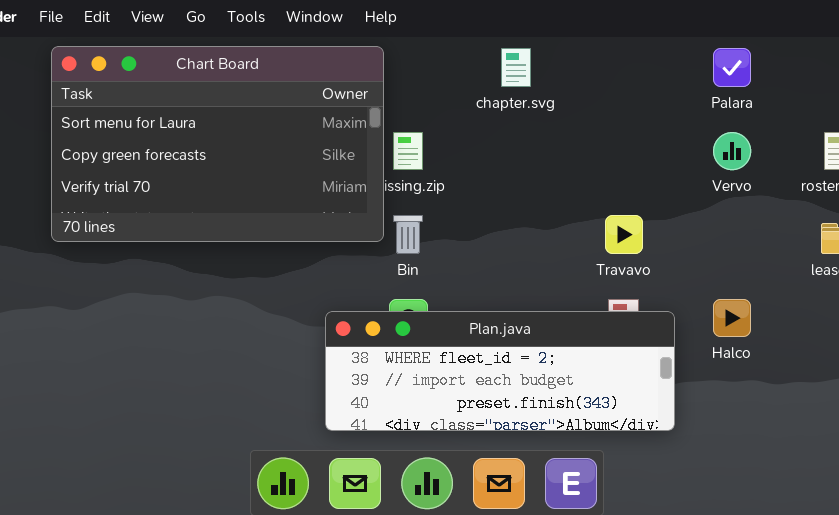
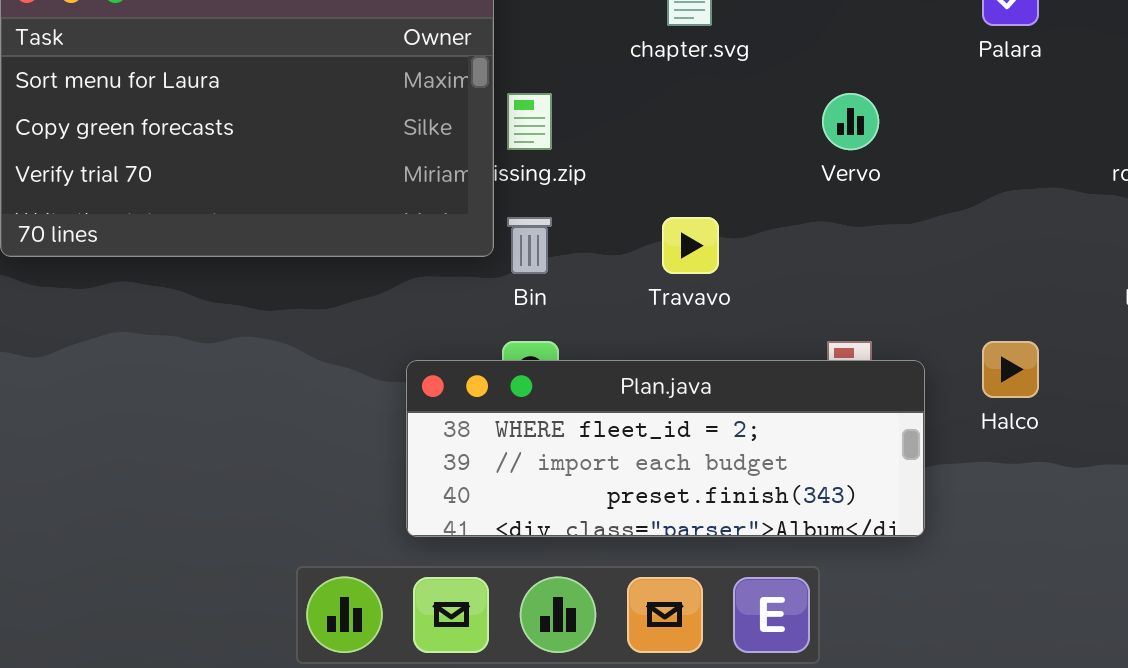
Vervo: [713,132,751,170] -> [822,93,879,150], moved
Travavo: [605,215,643,254] -> [662,217,719,274], moved

